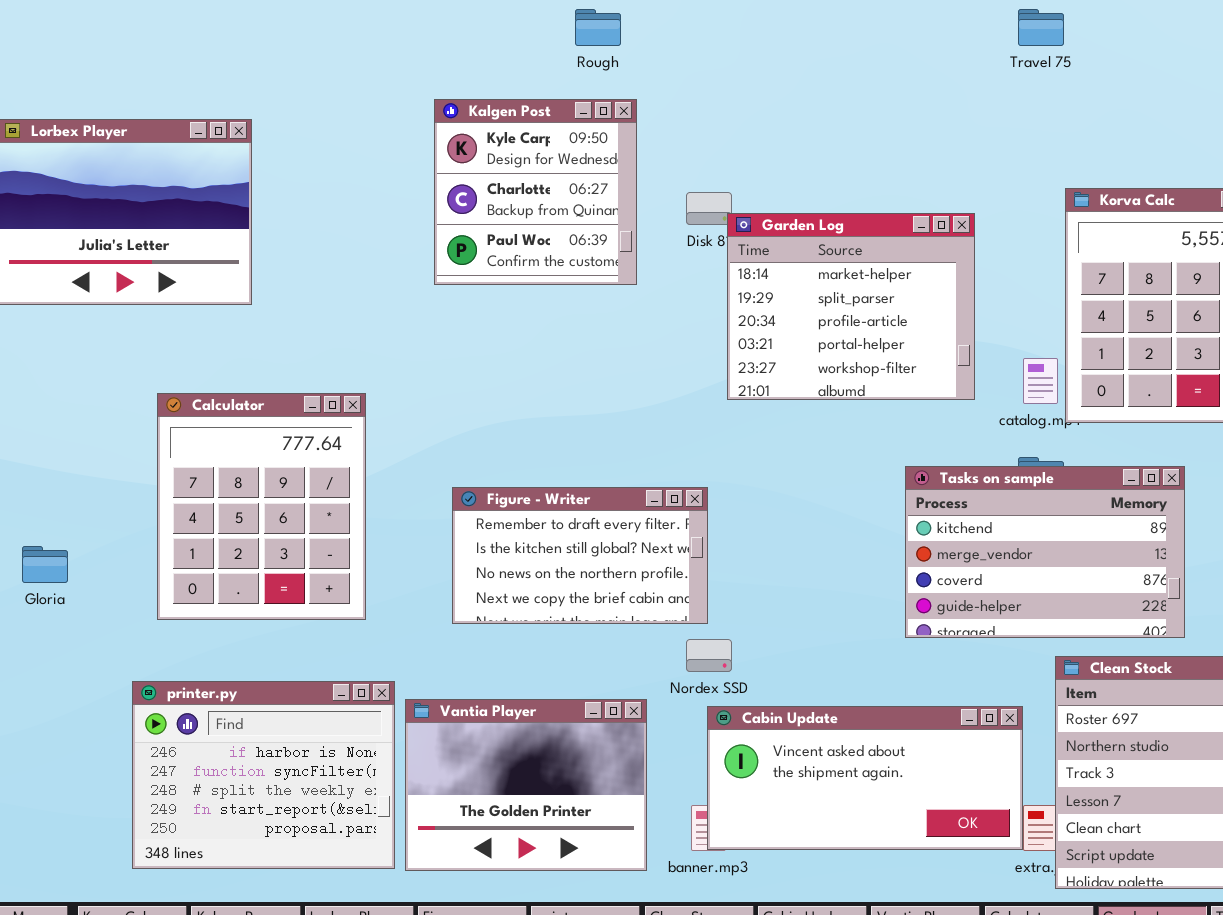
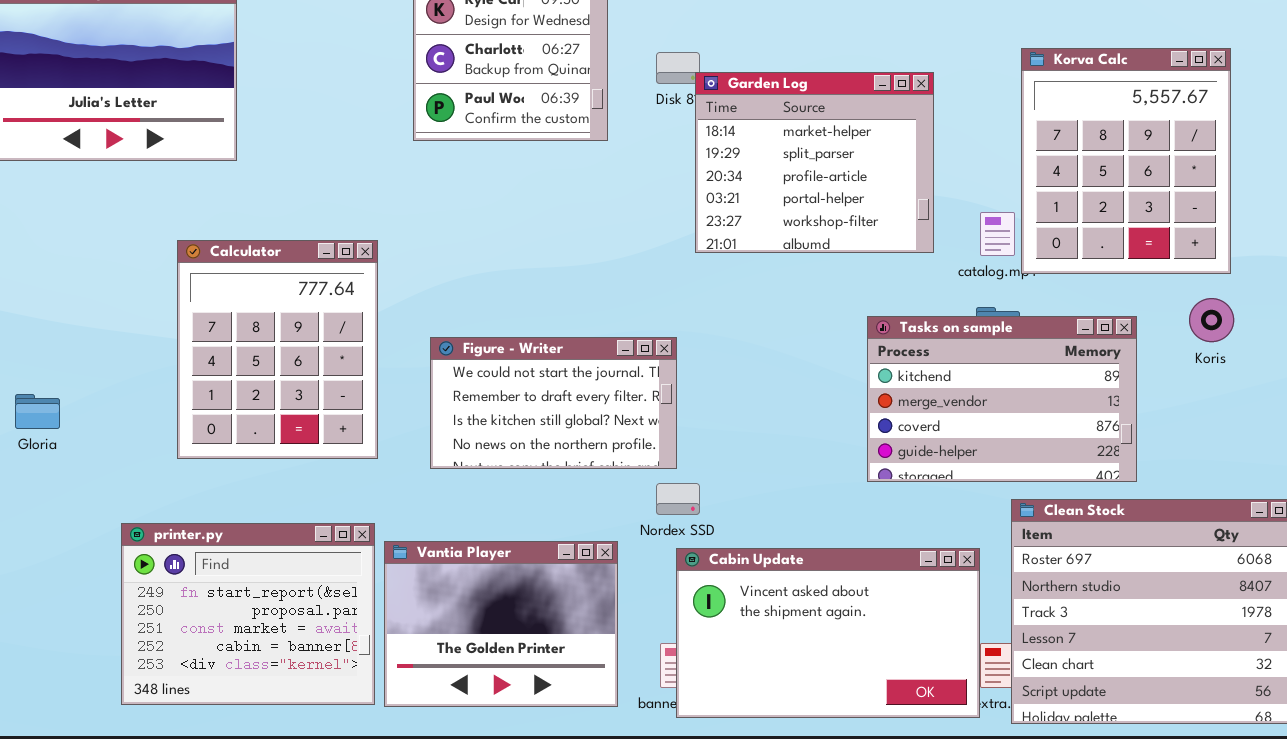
Calculator: [157,393,366,620] -> [177,240,378,459], moved
Figure - Writer: [452,487,708,624] -> [430,337,677,469], scrolled up 1 row
printer.py: [132,681,395,869] -> [121,523,375,705], scrolled down 3 rows
Cabin Update: [707,706,1023,850] -> [676,548,980,718], resized

